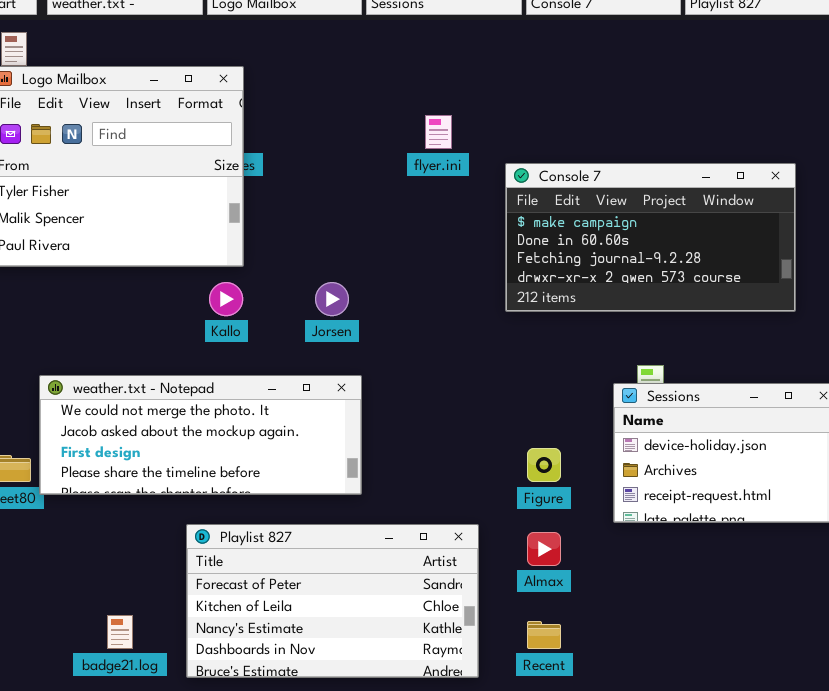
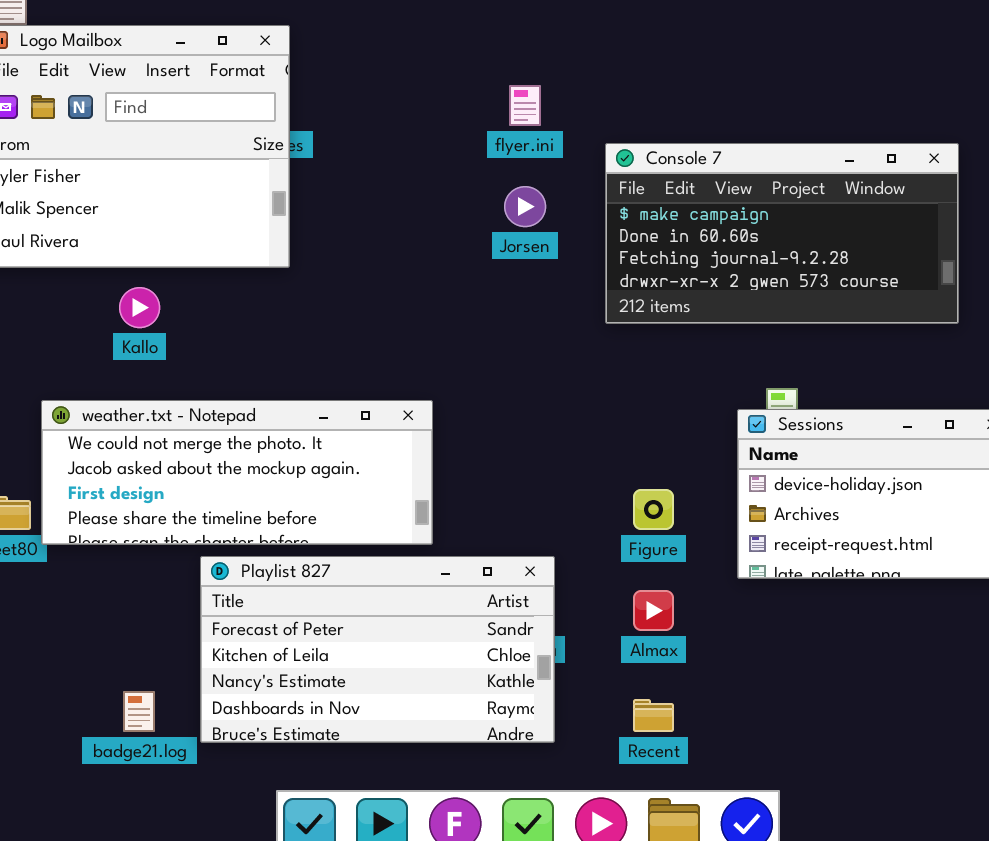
Kallo: [209,282,243,316] -> [119,287,160,328], moved
Jorsen: [315,282,349,316] -> [504,186,546,227], moved
Playlist 827: [186,524,479,678] -> [200,556,555,743], moved

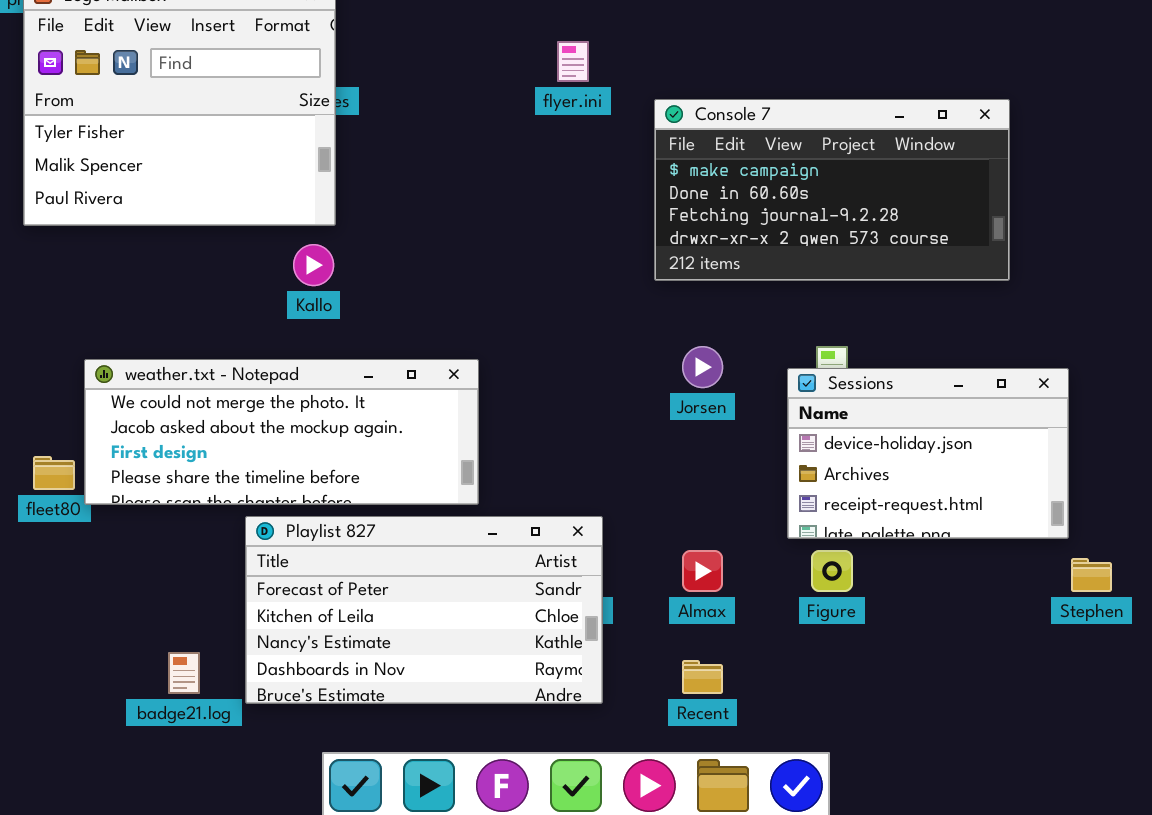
Jorsen: [504,186,546,227] -> [682,346,723,388], moved
Kallo: [119,287,160,328] -> [293,244,334,286], moved
Figure: [633,489,674,530] -> [811,550,853,592], moved

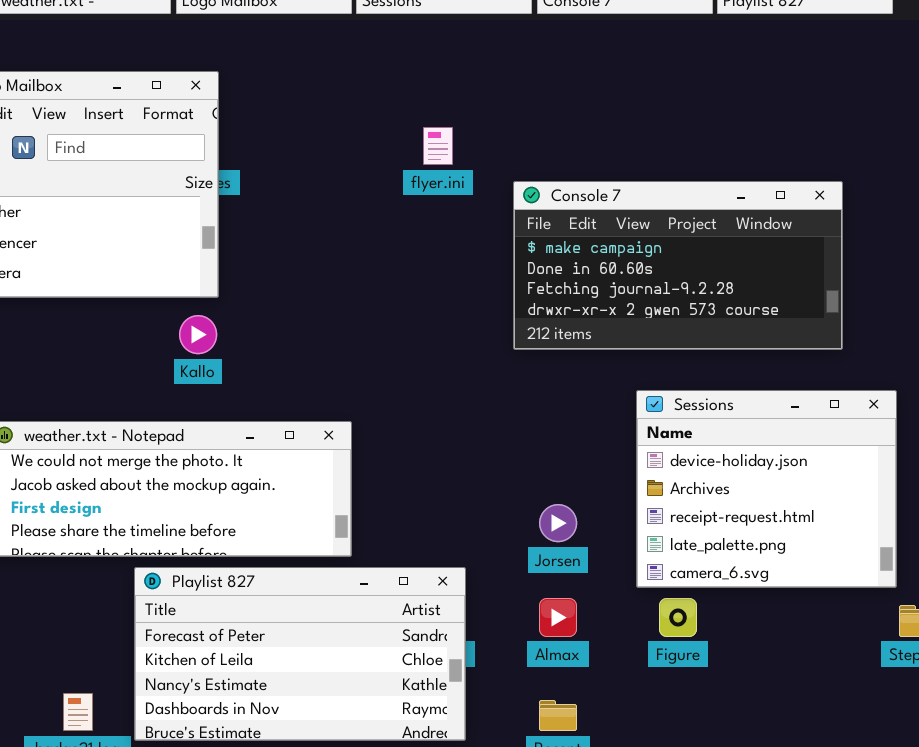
Jorsen: [682,346,723,388] -> [539,504,577,542], moved
Sessions: [787,368,1069,539] -> [636,390,897,588], resized

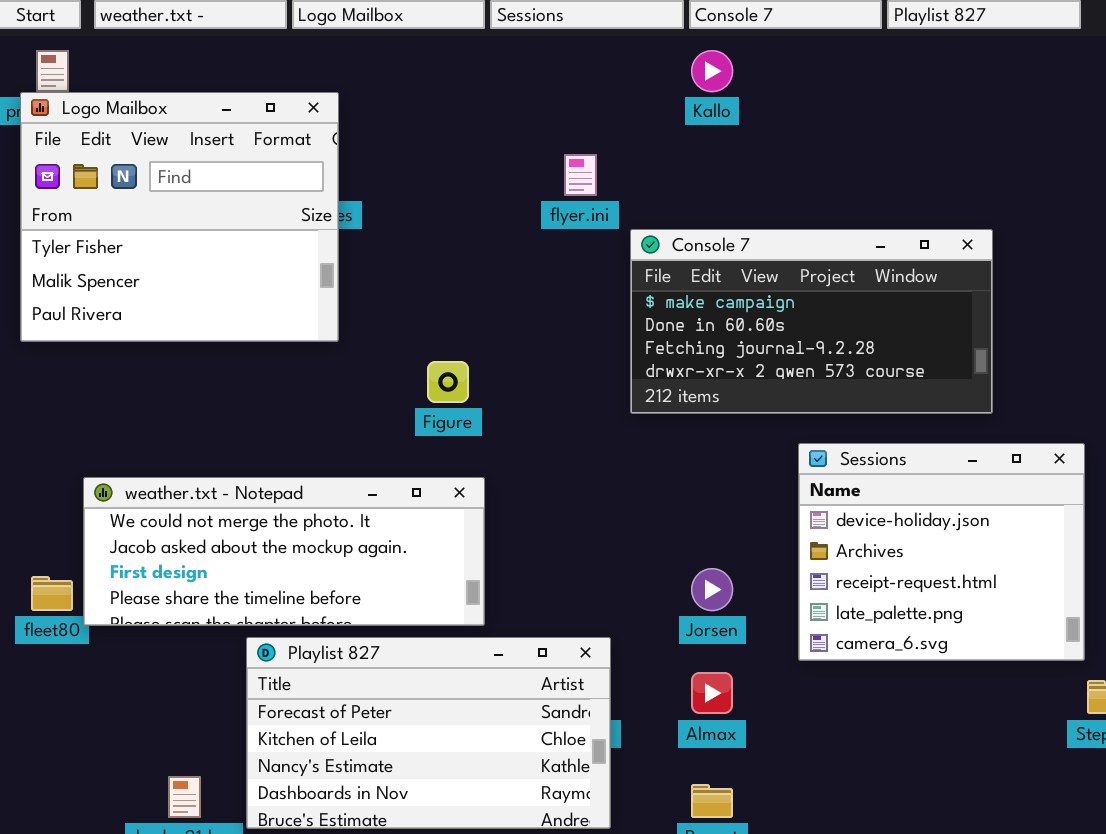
Console 7: [513,181,843,350] -> [630,229,993,414], moved
Kallo: [179,315,217,354] -> [691,50,733,92], moved
Figure: [659,598,697,637] -> [427,361,469,403], moved

